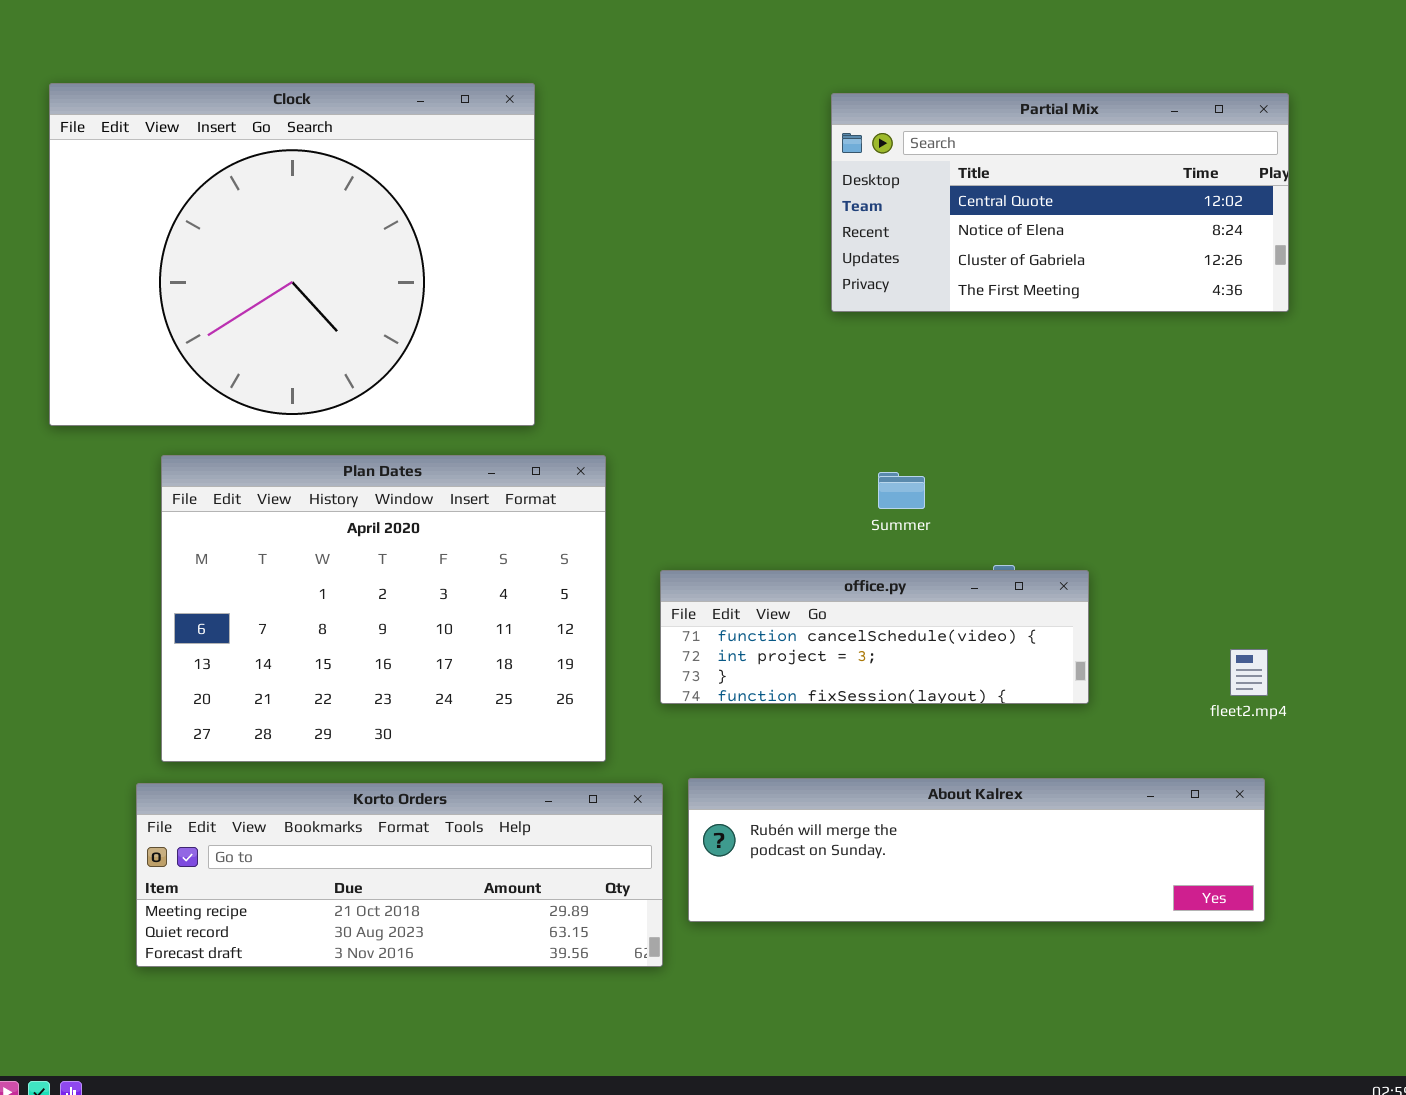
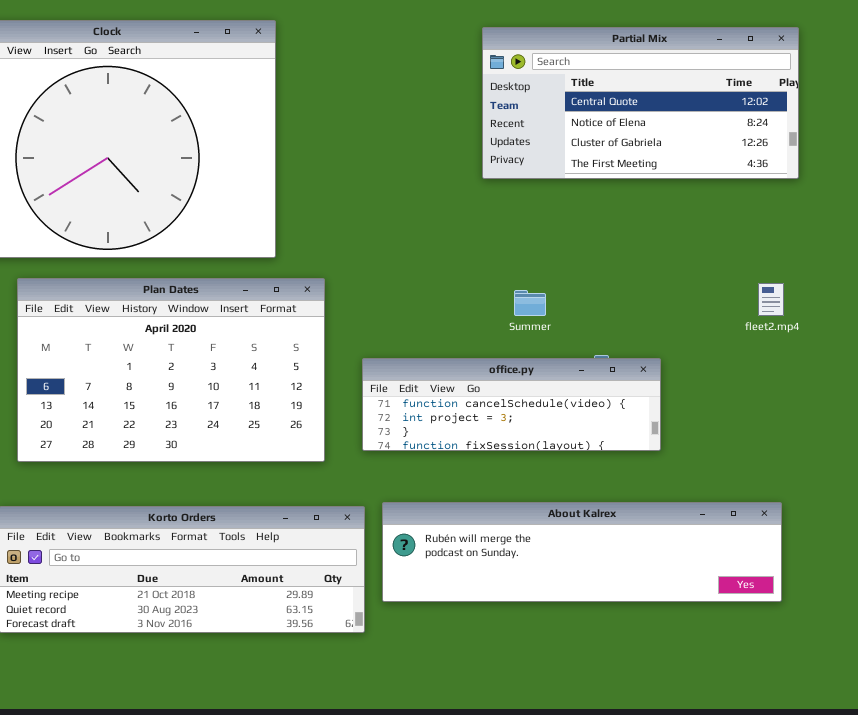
Plan Dates: [161,455,606,762] -> [17,278,325,462], resized
fleet2.mp4: [1230,649,1268,696] -> [758,283,784,316], moved

